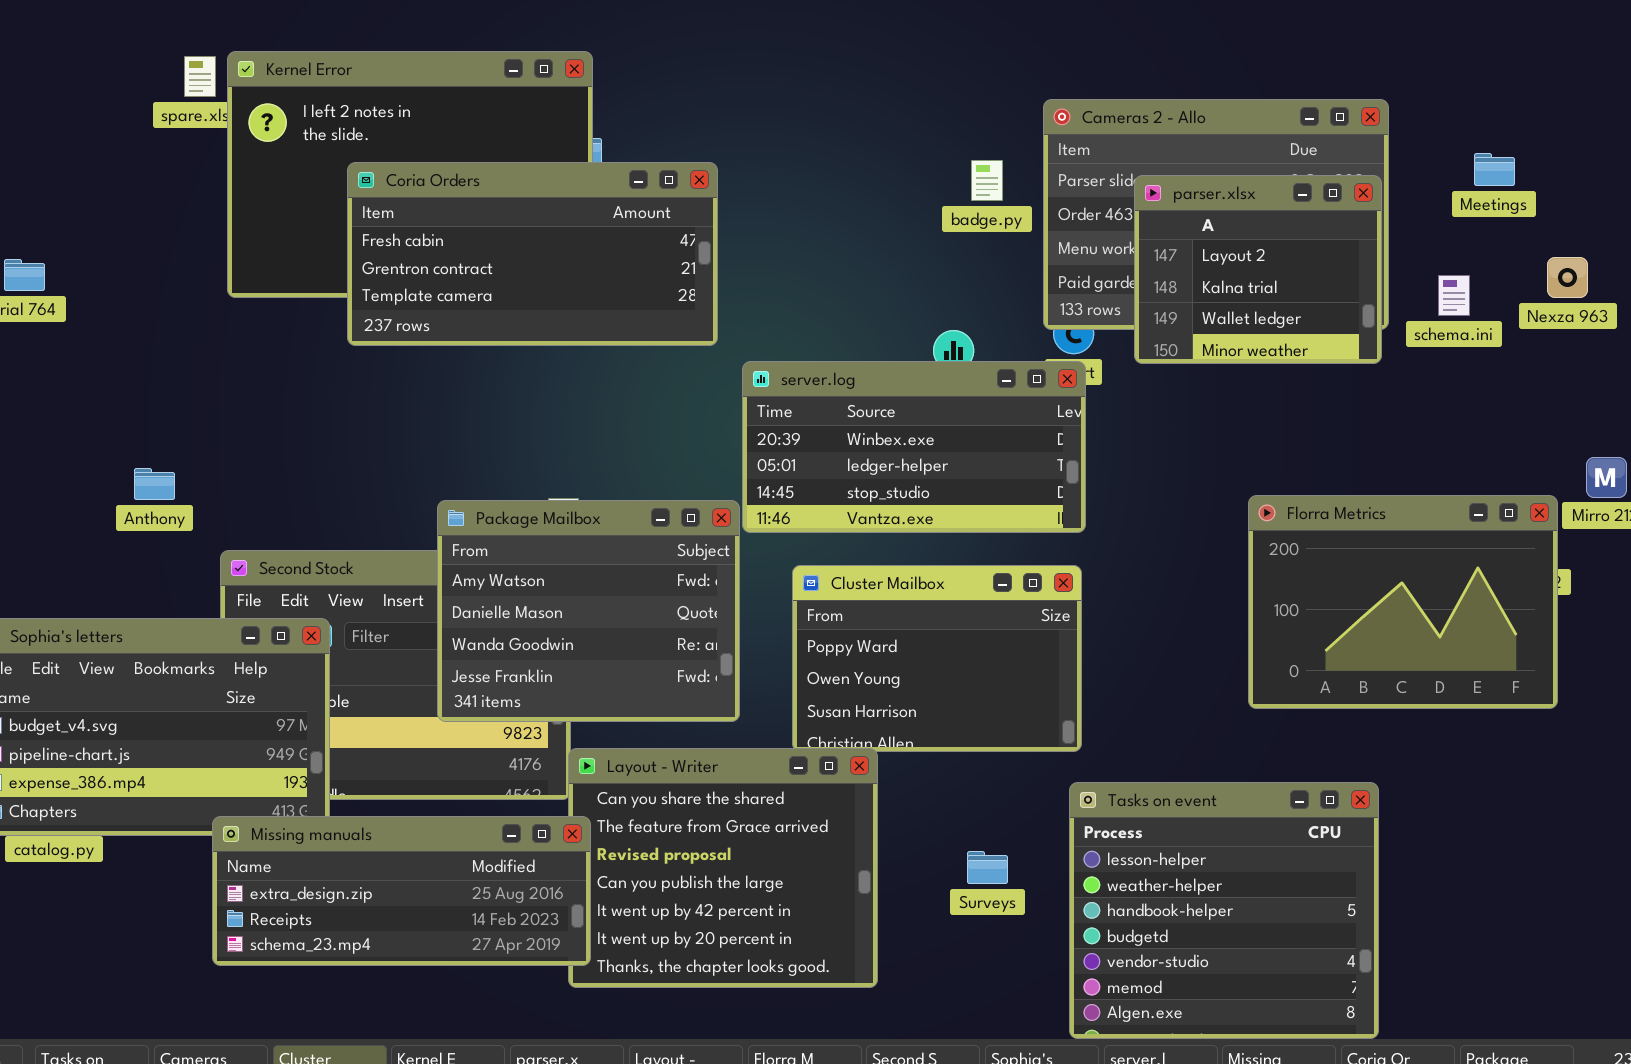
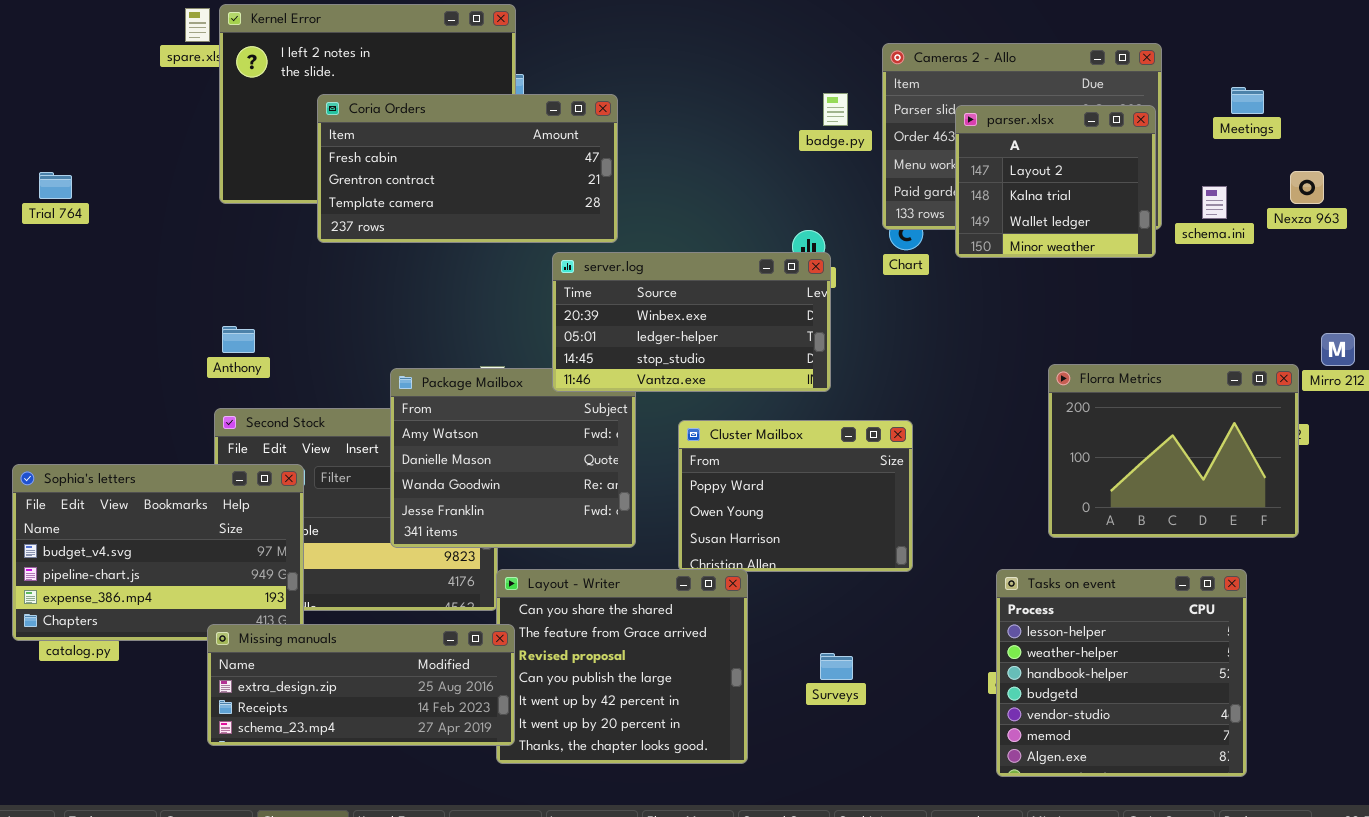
server.log: [742,361,1086,533] -> [552,252,831,392], moved
Anthony: [134,468,175,500] -> [222,326,255,353], moved
Tasks on event: [1069,782,1379,1039] -> [996,569,1247,777], moved

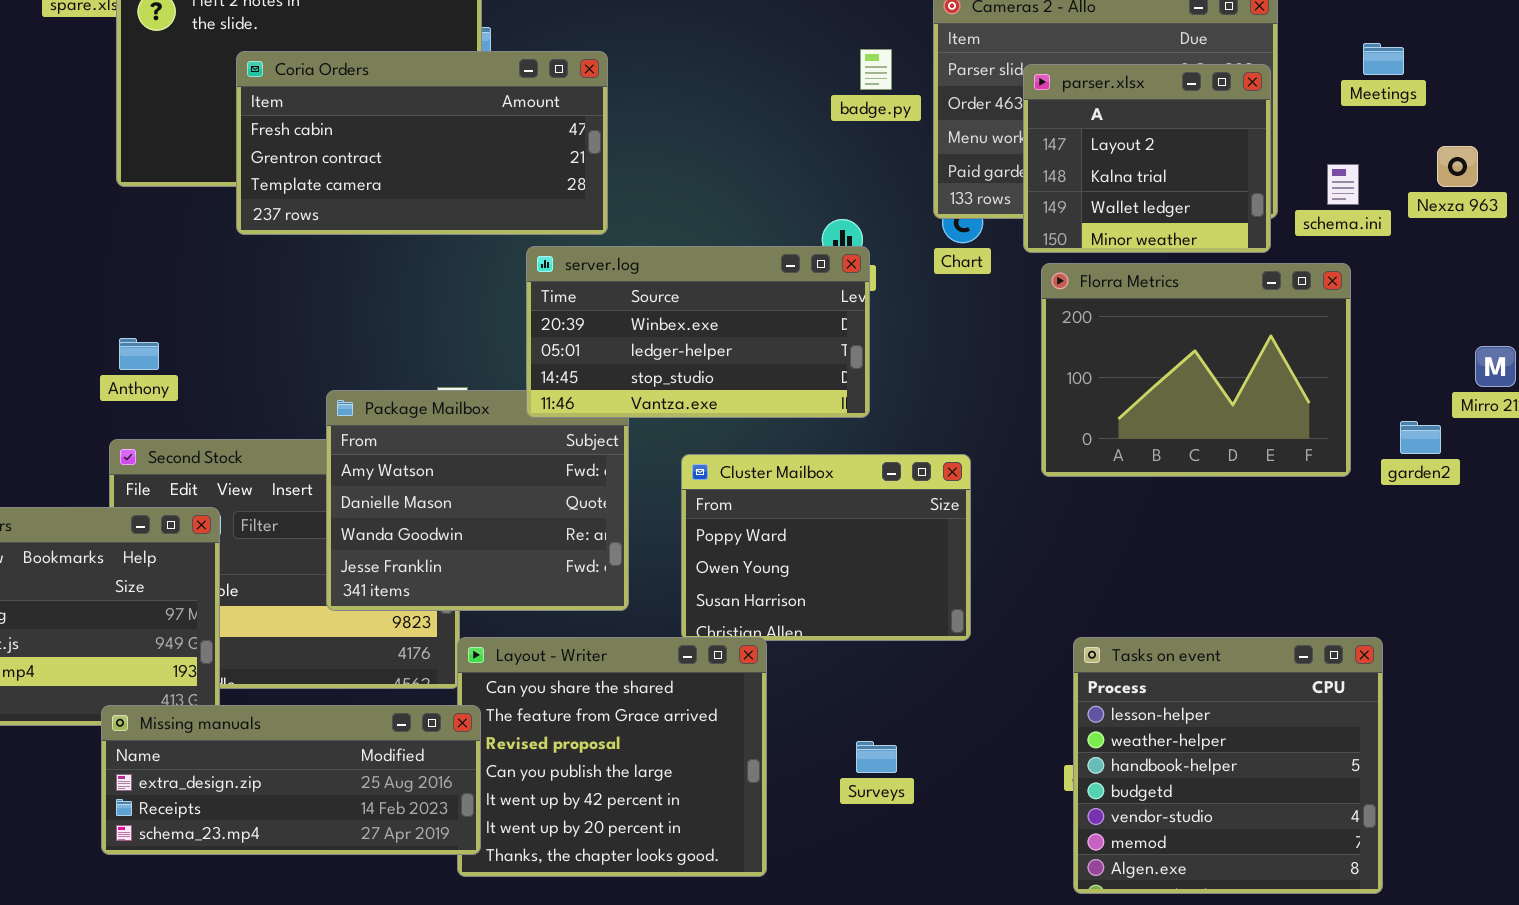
Florra Metrics: [1048,364,1299,538] -> [1041,263,1351,477], moved

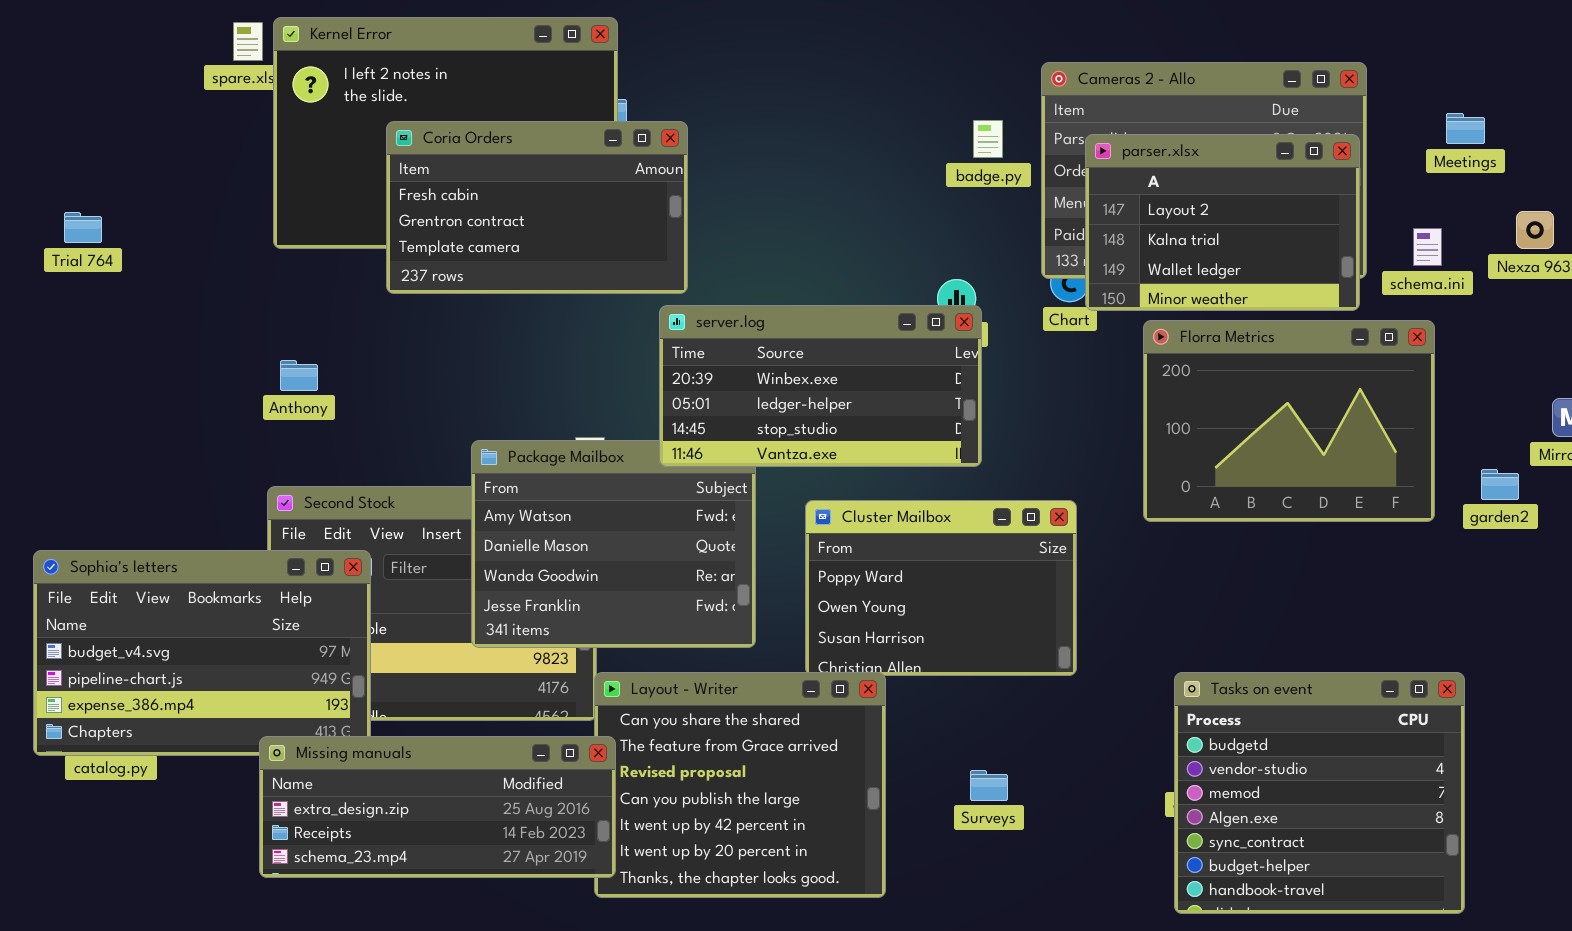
Coria Orders: [236,51,608,235] -> [386,121,688,294], resized
parser.xlsx: [1023,64,1271,253] -> [1085,134,1360,311], resized
Anthony: [119,338,159,370] -> [280,360,318,391], moved
Tasks on event: [1073,637,1383,894] -> [1174,672,1465,914], scrolled down 3 rows

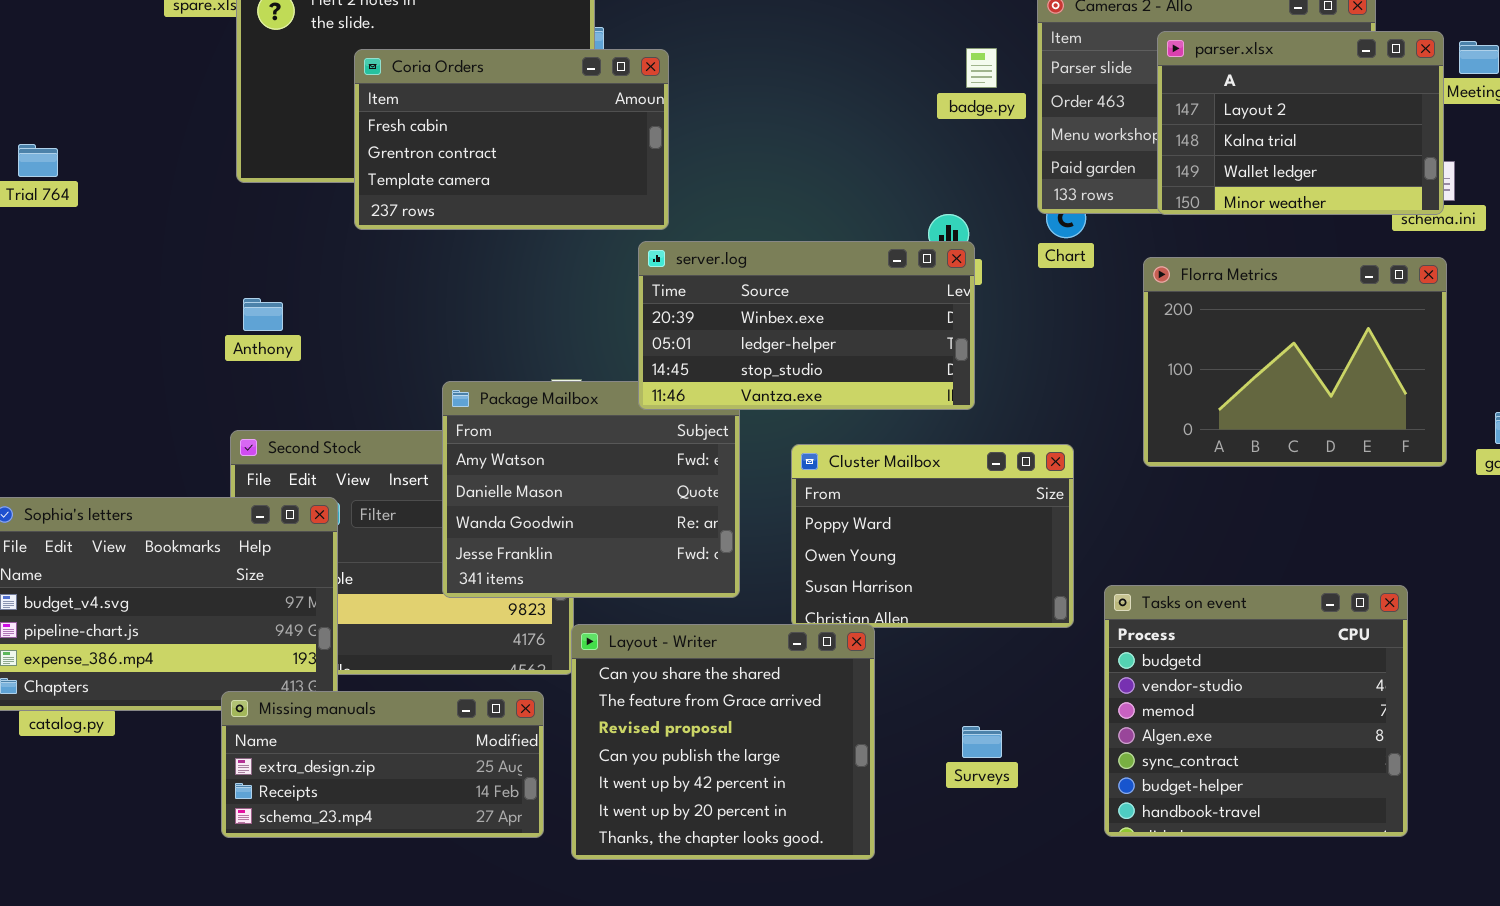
parser.xlsx: [1085,134,1360,311] -> [1157,31,1444,215], moved
Tasks on event: [1174,672,1465,914] -> [1104,585,1408,837], moved
Missing manuals: [259,736,616,878] -> [221,691,544,838], resized

